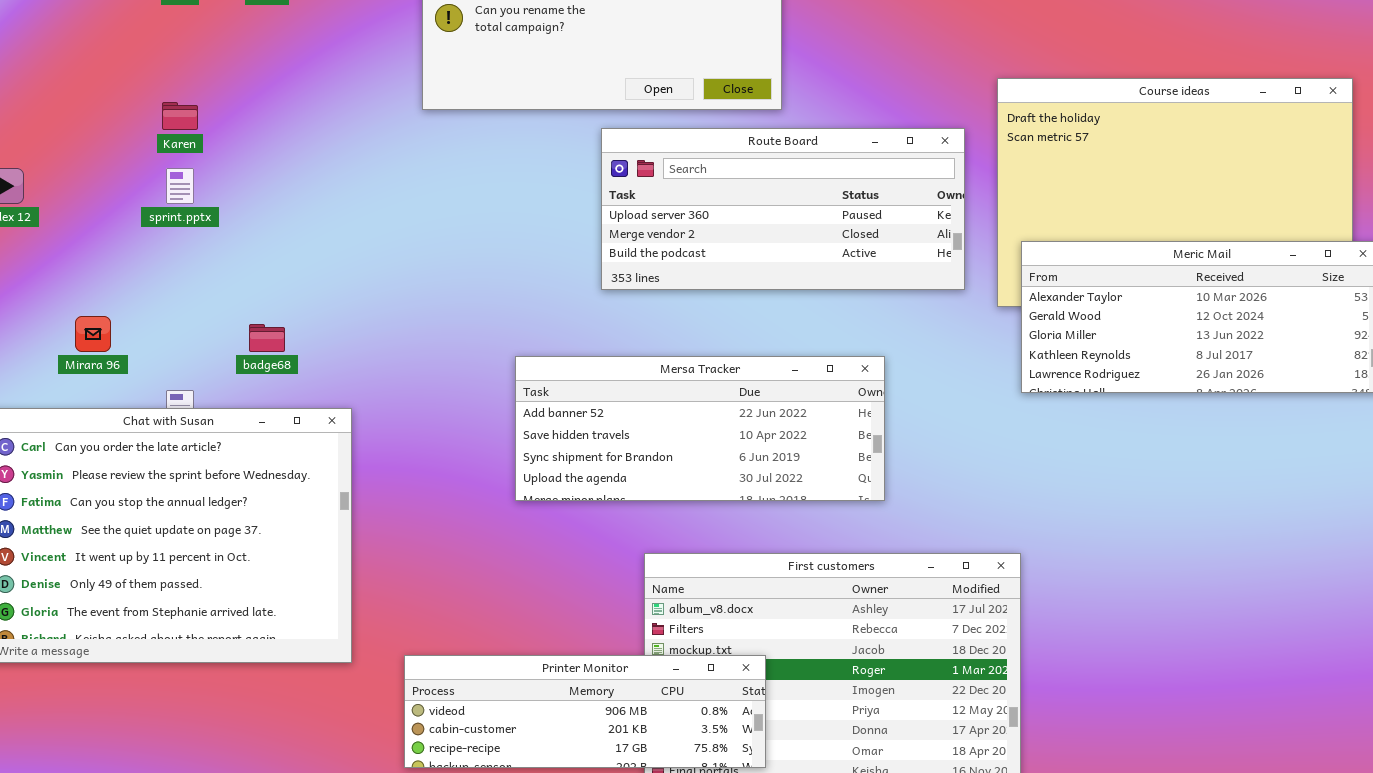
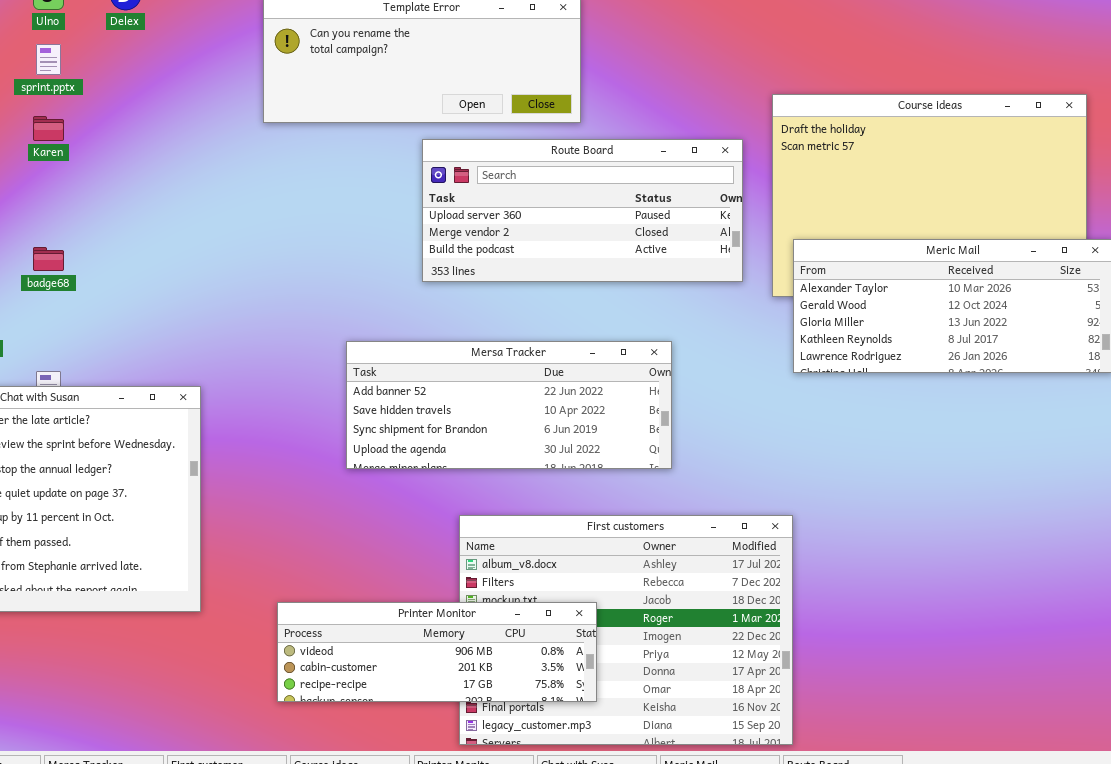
sprint.pptx: [166,168,194,204] -> [36,44,61,75], moved
badge68: [249,324,285,352] -> [33,247,64,271], moved
Printer Monitor: [404,655,766,768] -> [277,602,597,702], moved

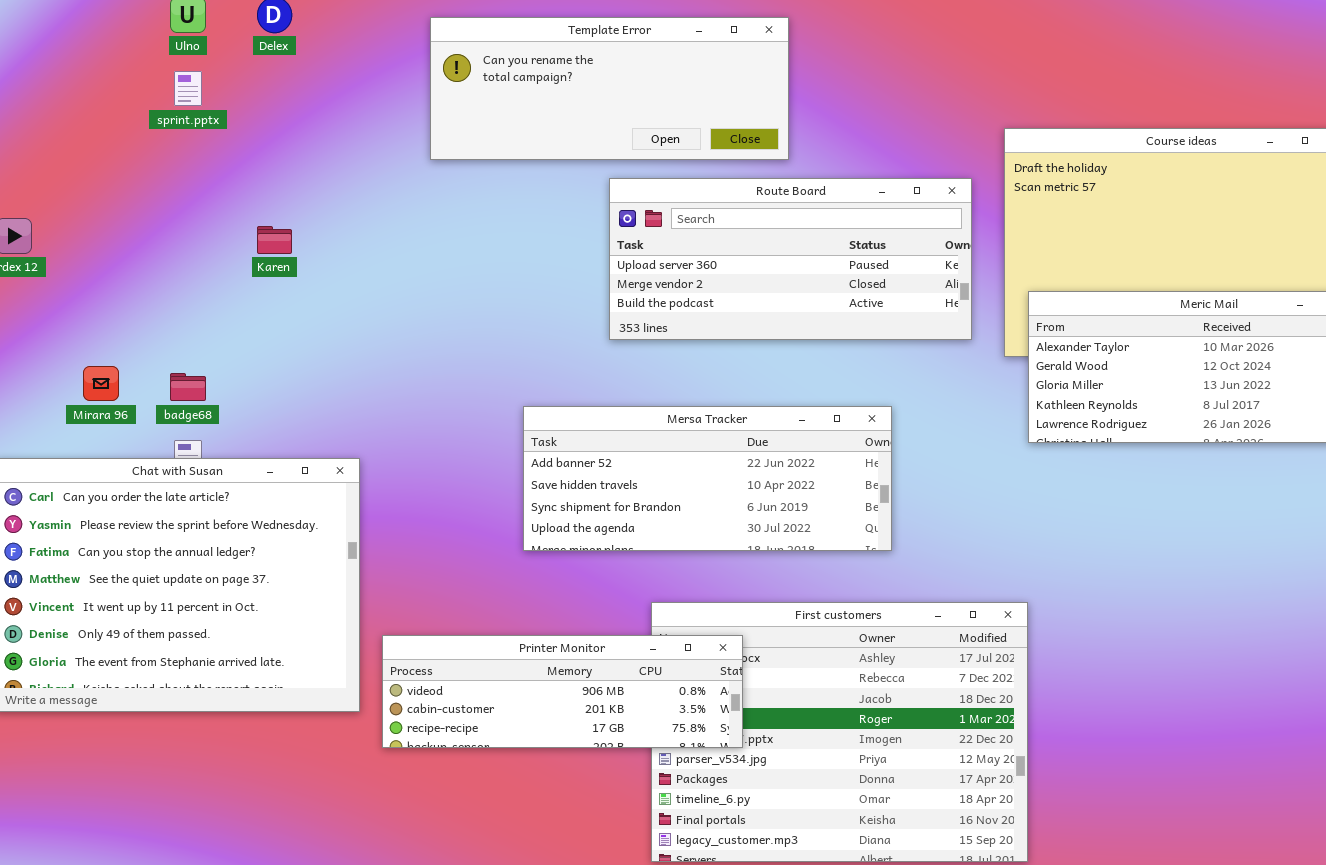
Karen: [33,116,64,141] -> [257,226,292,254], moved
badge68: [33,247,64,271] -> [170,373,206,401], moved
Printer Monitor: [277,602,597,702] -> [382,635,743,748], moved

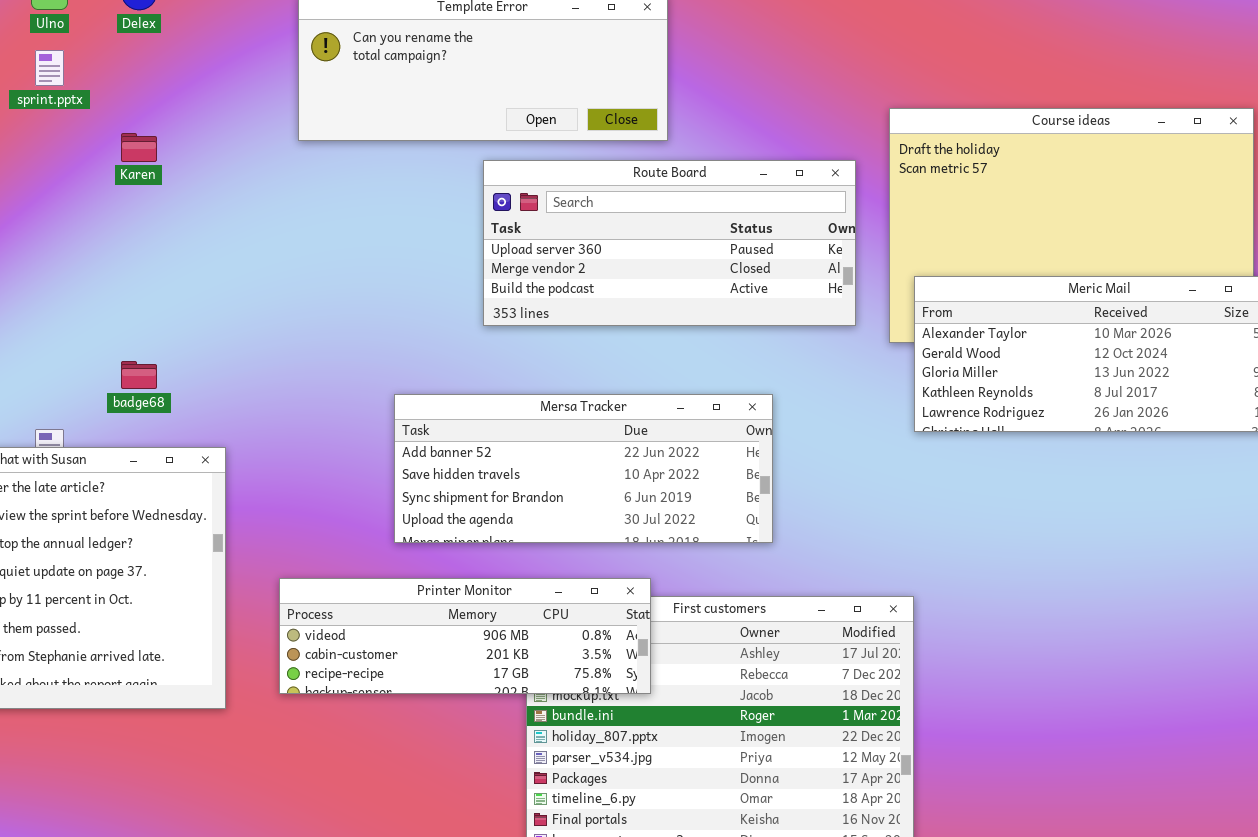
Karen: [257,226,292,254] -> [121,133,157,162], moved
badge68: [170,373,206,401] -> [121,361,157,389], moved
Printer Monitor: [382,635,743,748] -> [279,578,651,694], moved

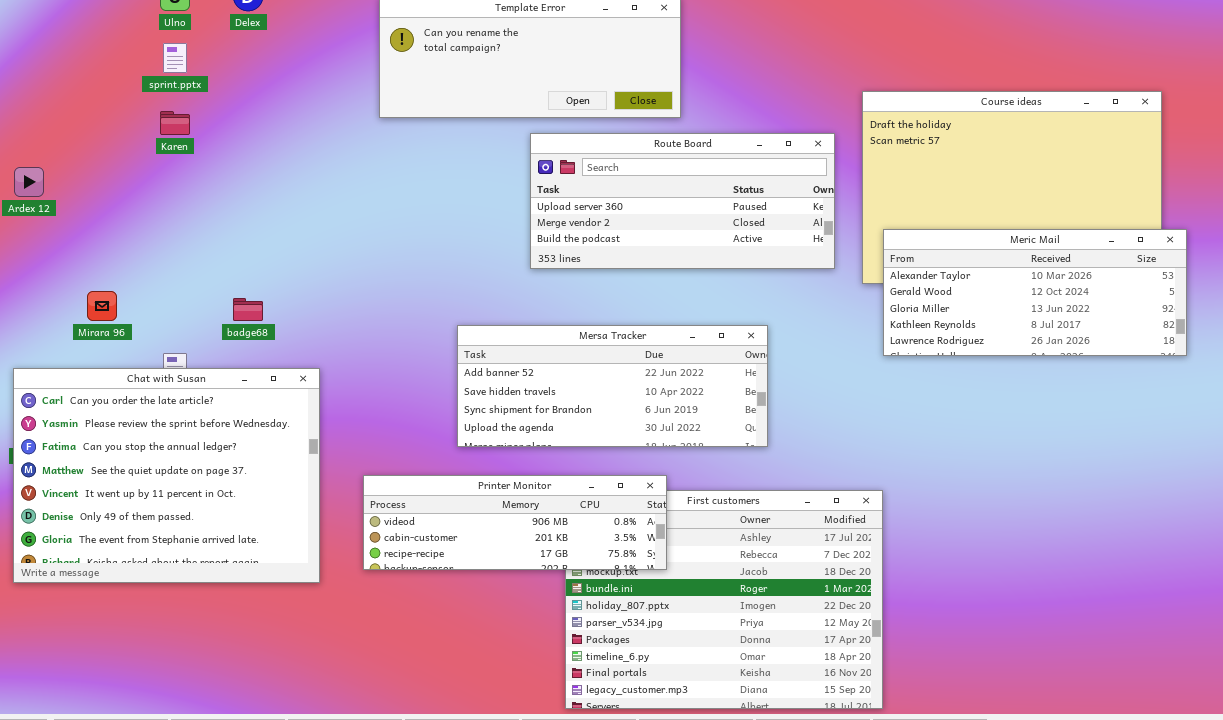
Karen: [121,133,157,162] -> [160,111,190,135], moved

